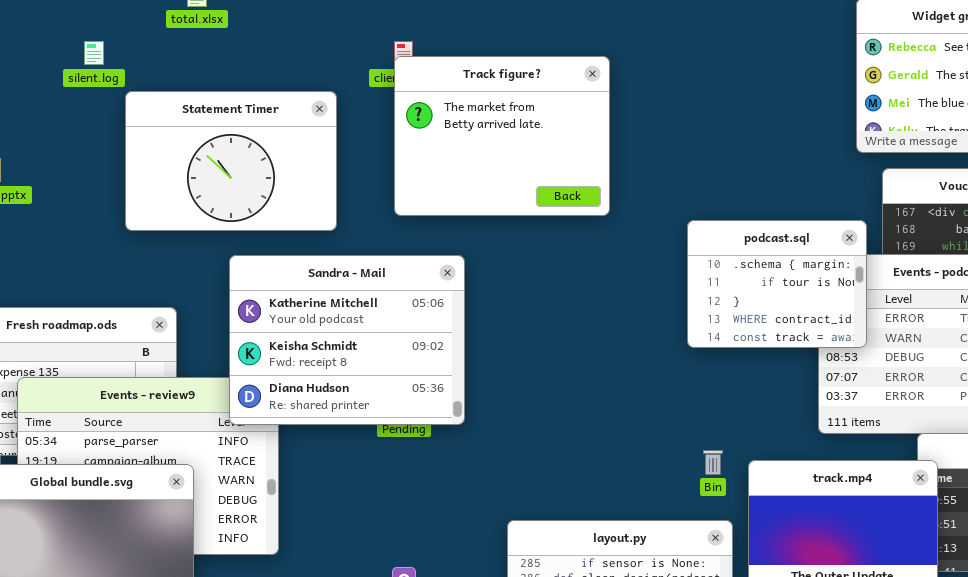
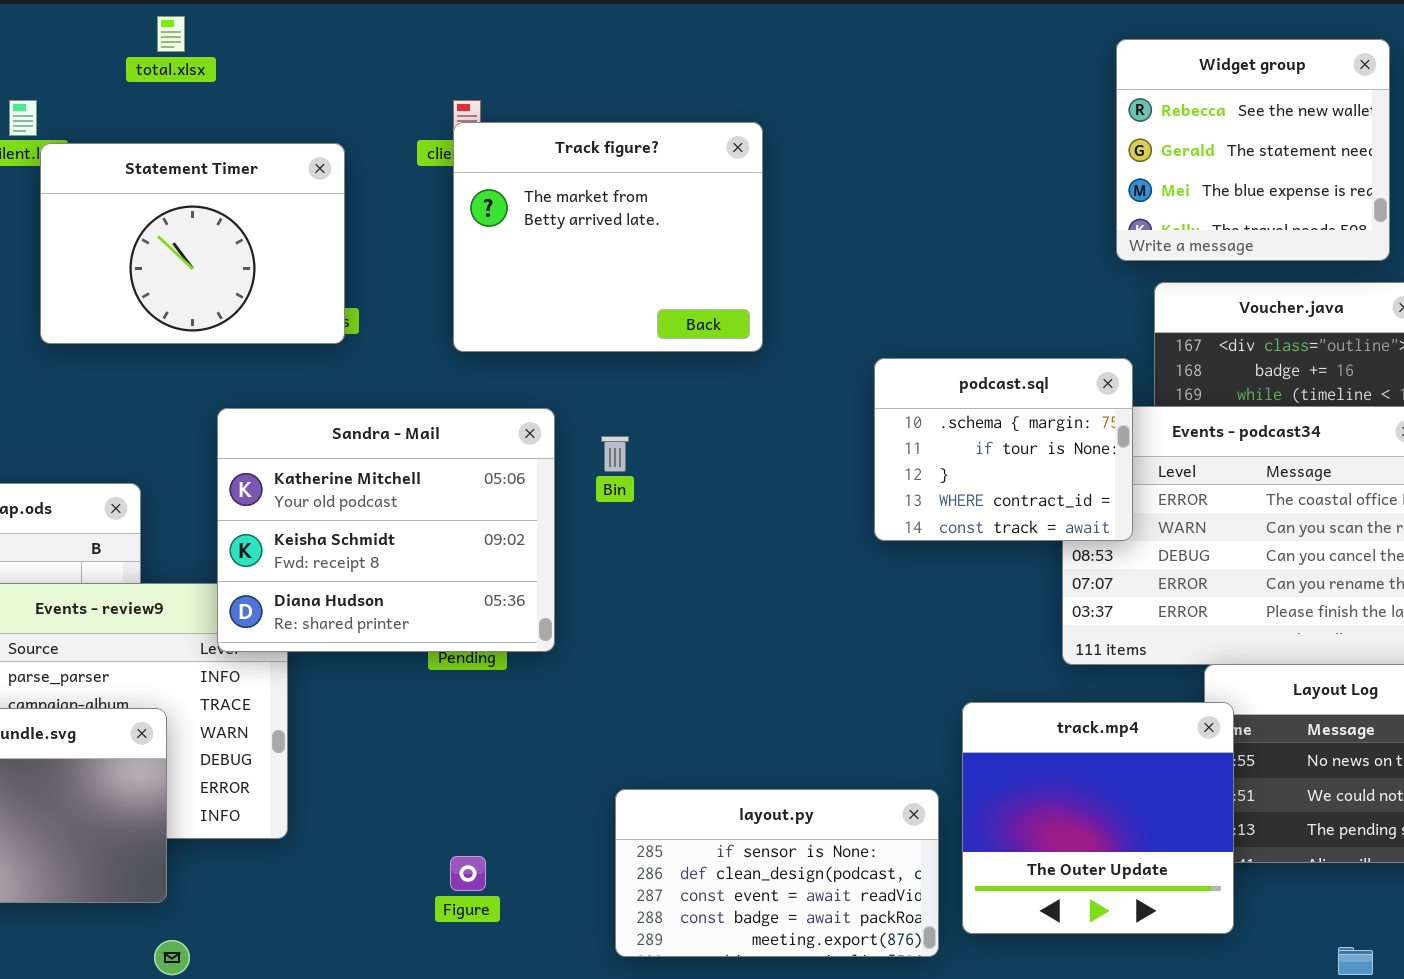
Statement Timer: [125,91,337,231] -> [40,143,345,344], moved
Bin: [703,450,723,475] -> [601,436,629,472], moved

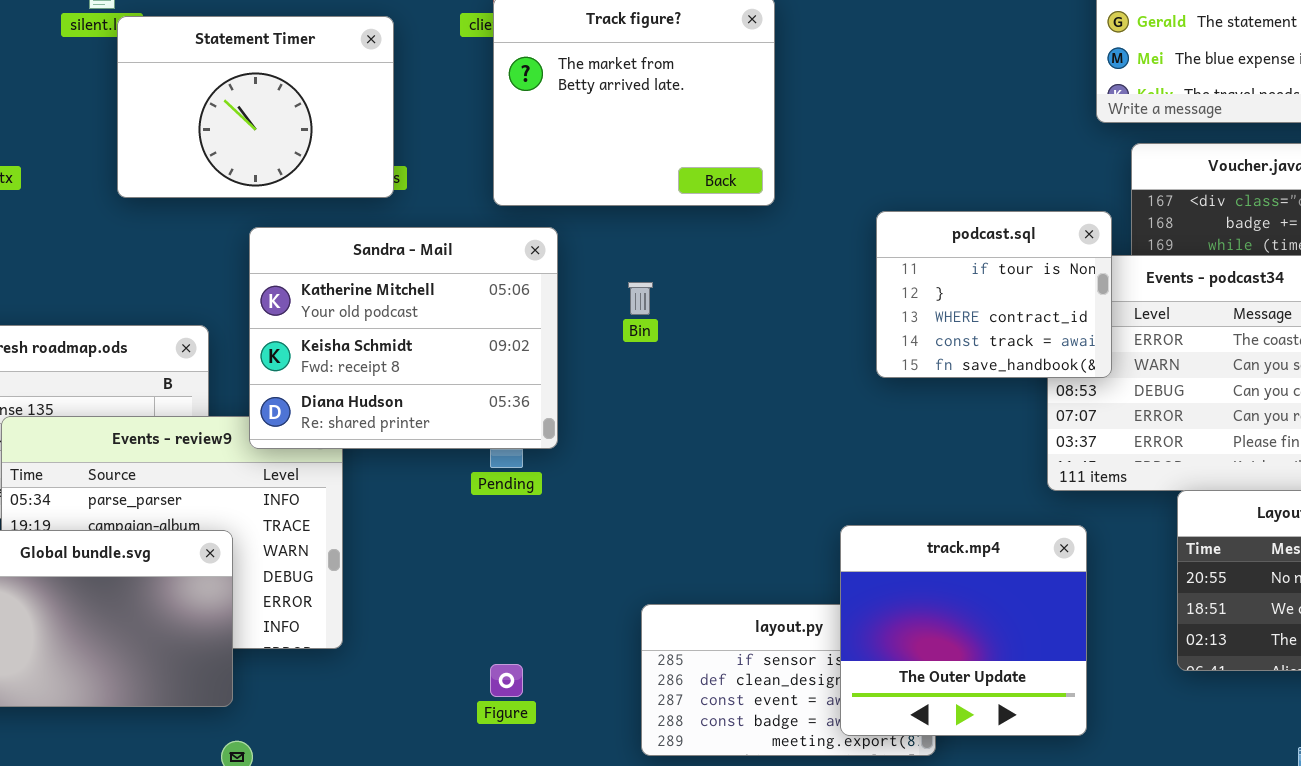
podcast.sql: [874,358,1133,541] -> [876,211,1112,378], scrolled down 1 row
Sandra - Mail: [217,408,555,652] -> [249,227,558,449], moved
track.mp4: [962,702,1234,934] -> [840,525,1087,736], moved

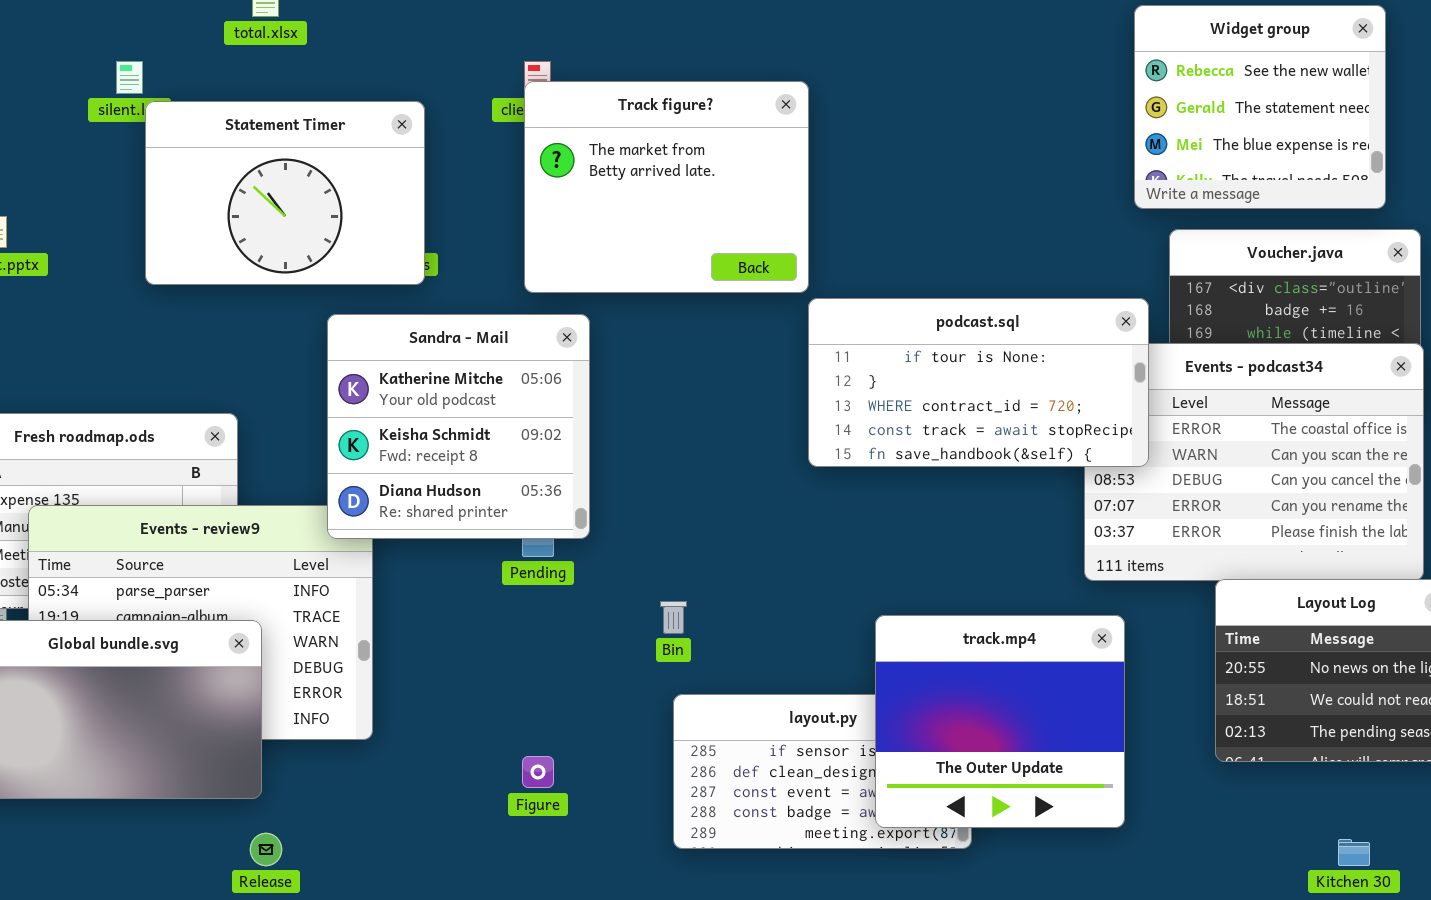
podcast.sql: [876,211,1112,378] -> [808,298,1149,467], resized
Sandra - Mail: [249,227,558,449] -> [327,314,590,539], resized
Bin: [628,282,653,315] -> [660,601,687,634], moved

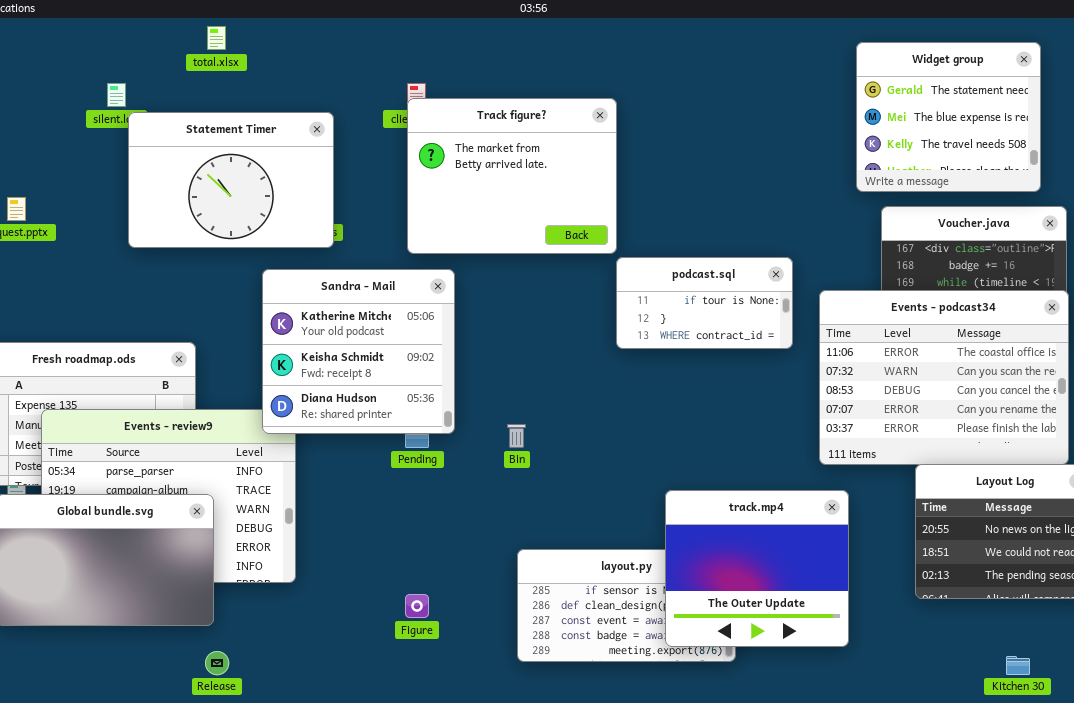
Widget group: [1134,5,1386,209] -> [856,42,1041,192], scrolled down 1 row
podcast.sql: [808,298,1149,467] -> [616,257,793,349], resized
Bin: [660,601,687,634] -> [507,424,526,448], moved

